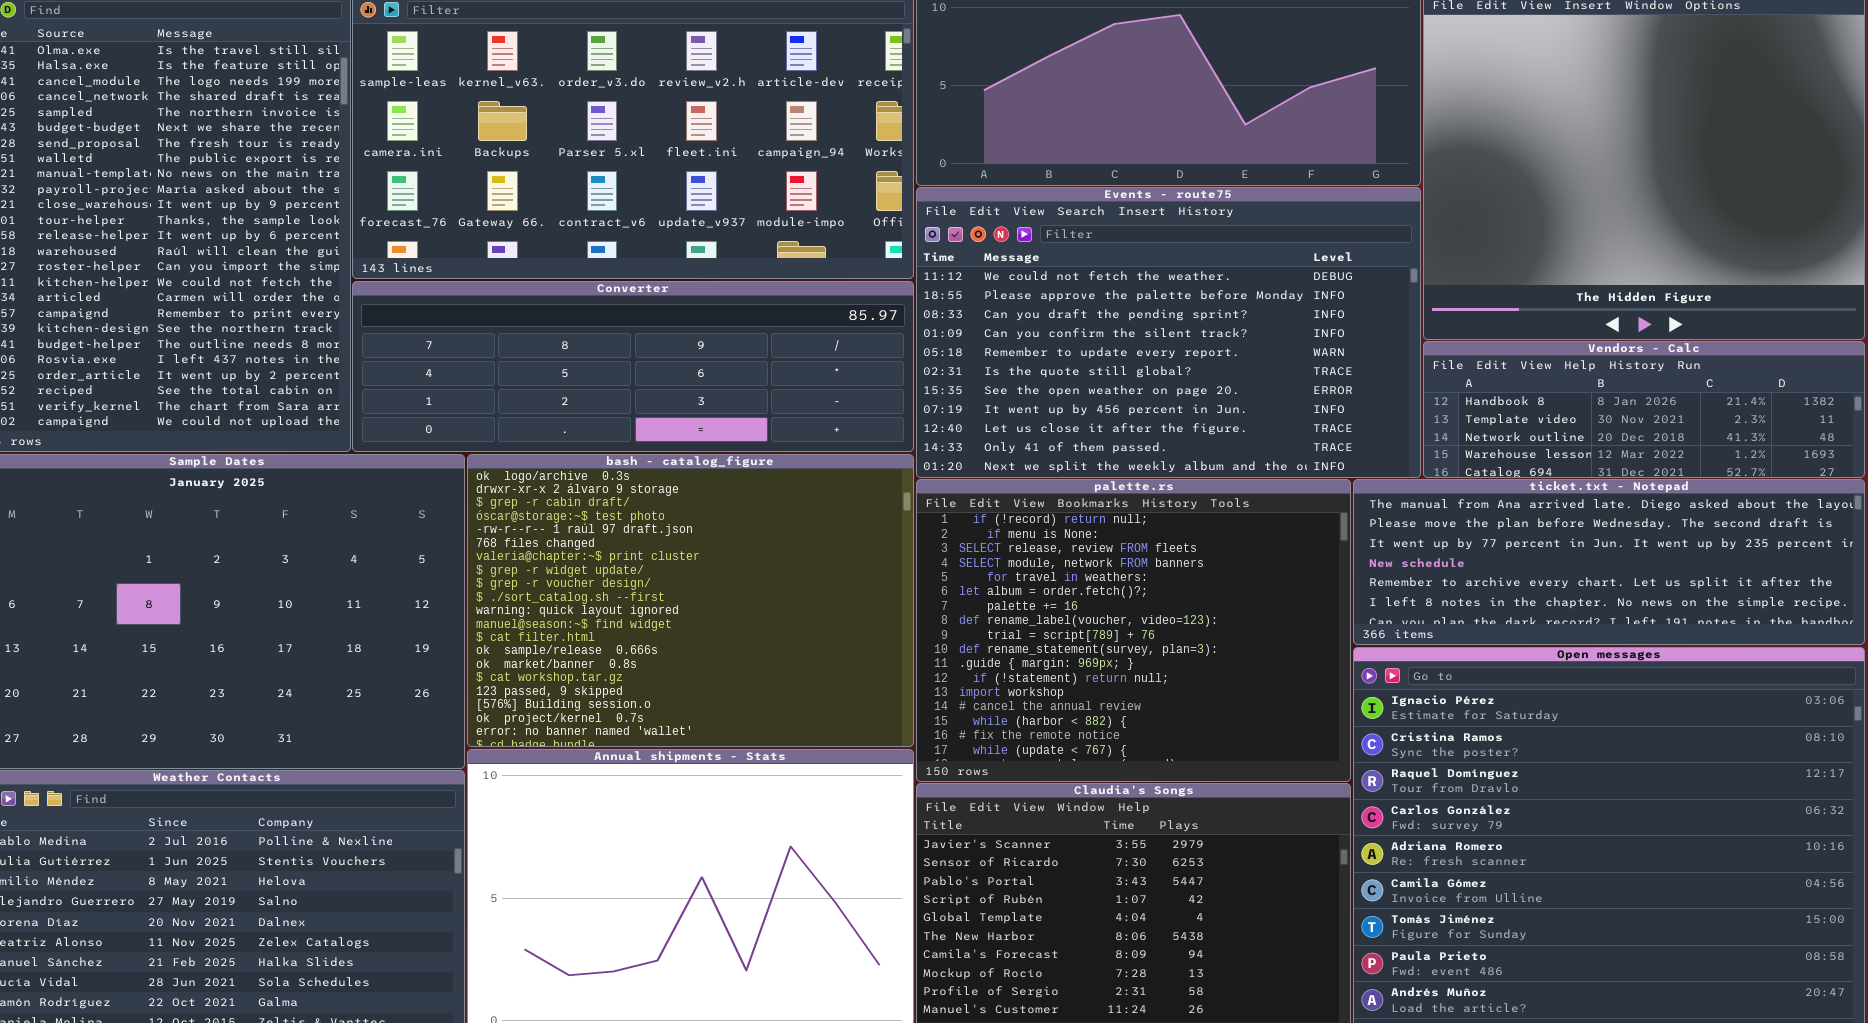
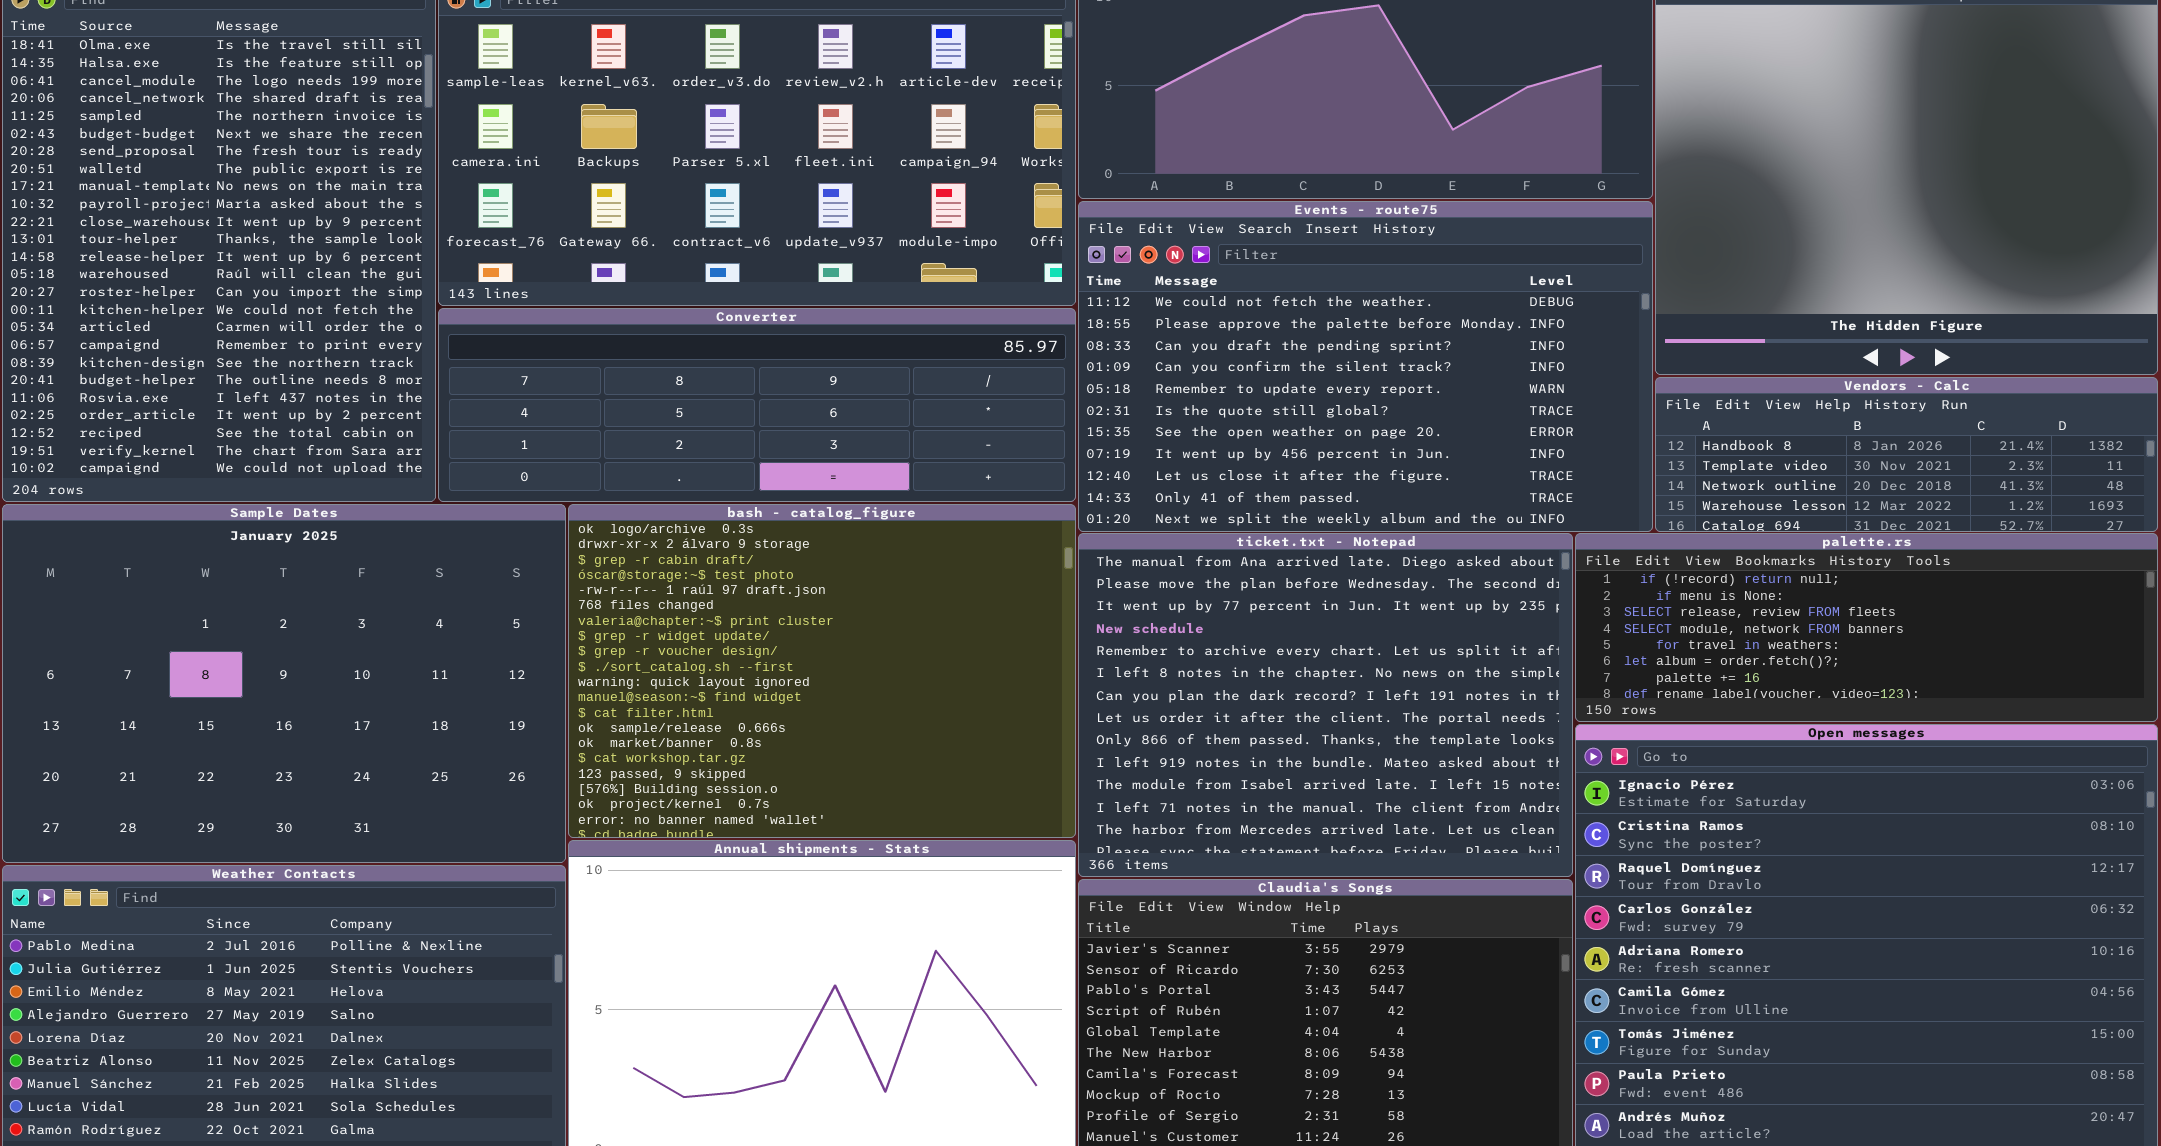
palette.rs: [916,479,1351,782] -> [1575,533,2158,722], moved, resized
ticket.txt - Notepad: [1353,479,1865,645] -> [1078,533,1573,877], moved, resized

